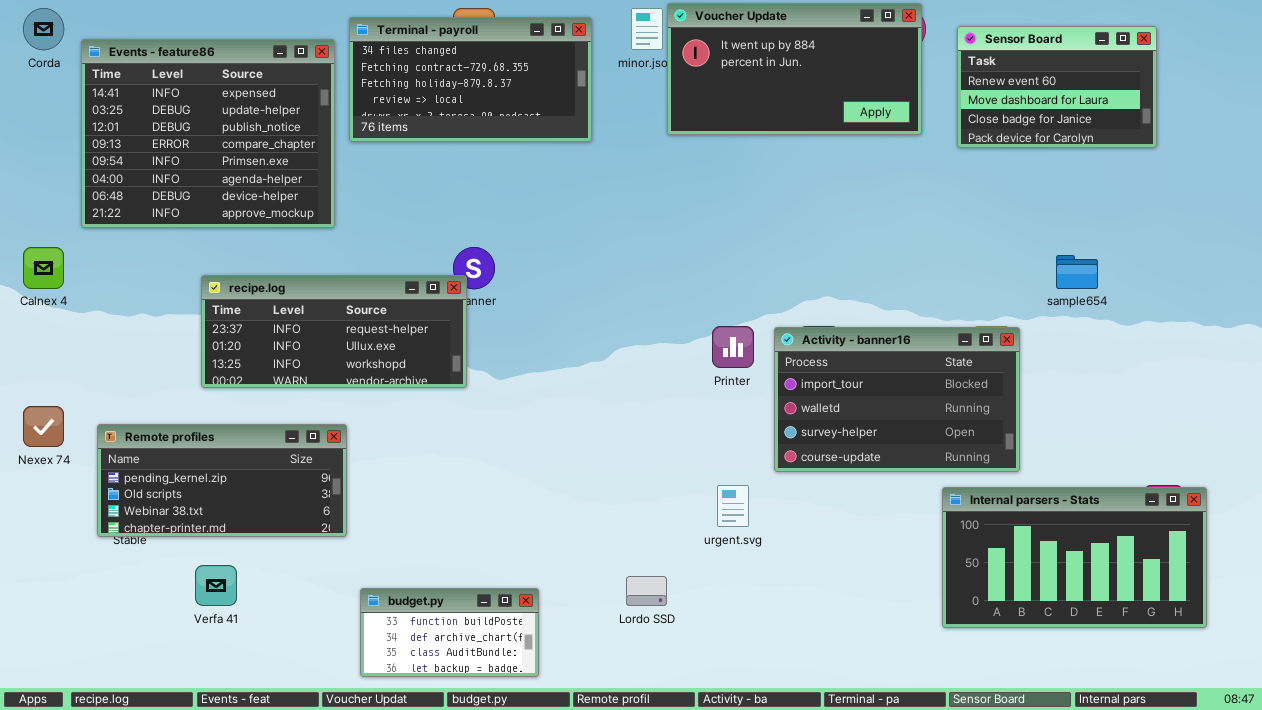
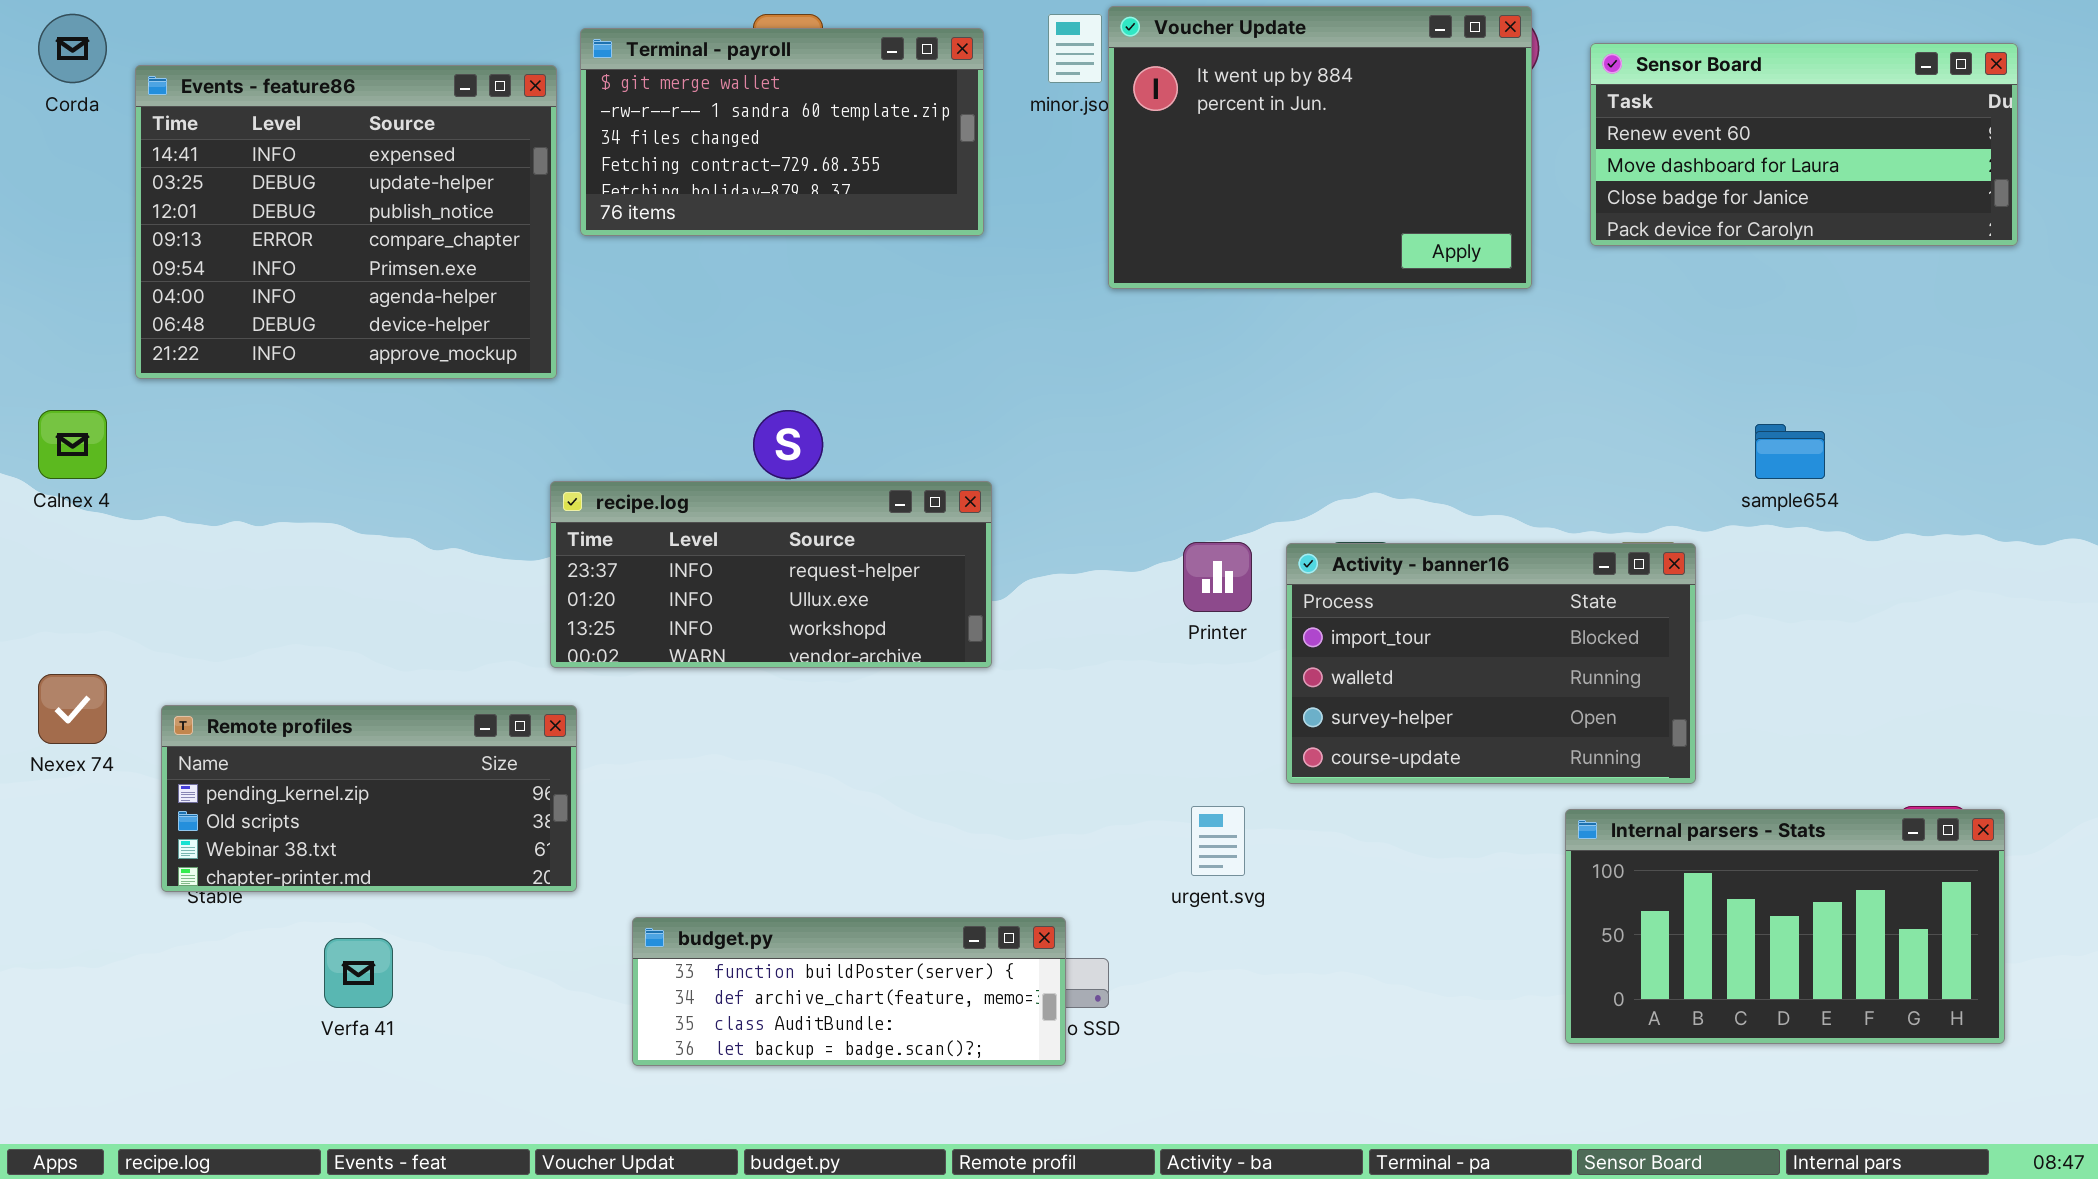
Voucher Update: [667,3,922,135] -> [1108,6,1532,289], resized
Terminal - payroll: [349,17,592,142] -> [580,28,984,236], scrolled up 2 rows
Sensor Board: [957,26,1157,148] -> [1590,43,2018,246], resized
recipe.log: [201,275,467,388] -> [550,481,992,668], moved
budget.py: [360,588,539,677] -> [632,917,1066,1066], moved, resized

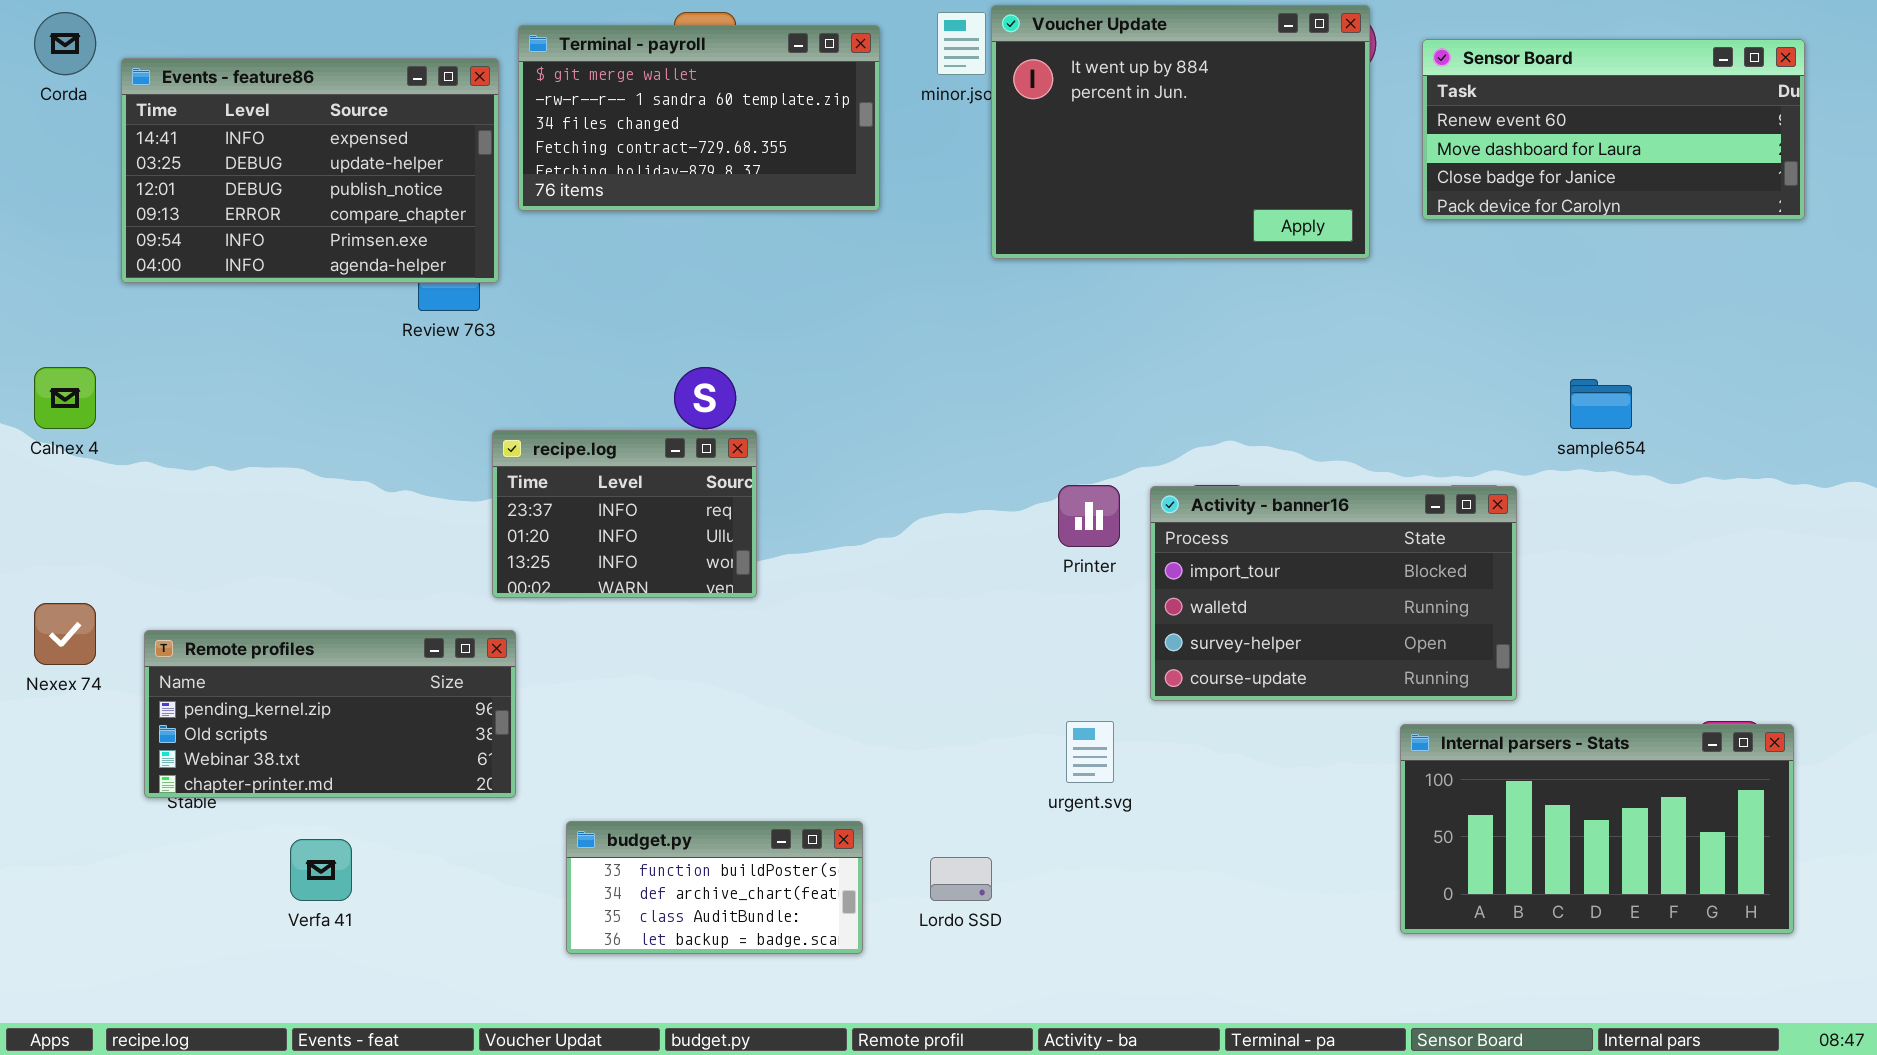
Events - feature86: [135,65,557,379] -> [121,58,499,283], resized
recipe.log: [550,481,992,668] -> [492,430,757,598], resized
budget.py: [632,917,1066,1066] -> [566,821,863,954], resized

